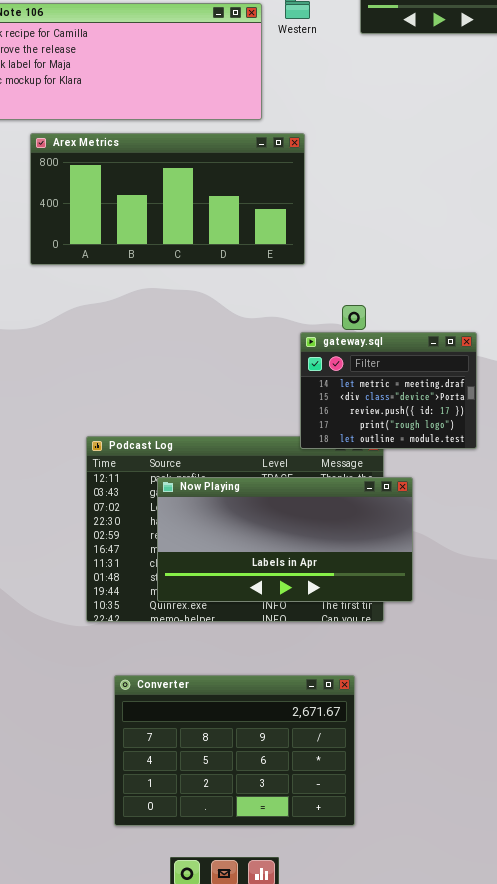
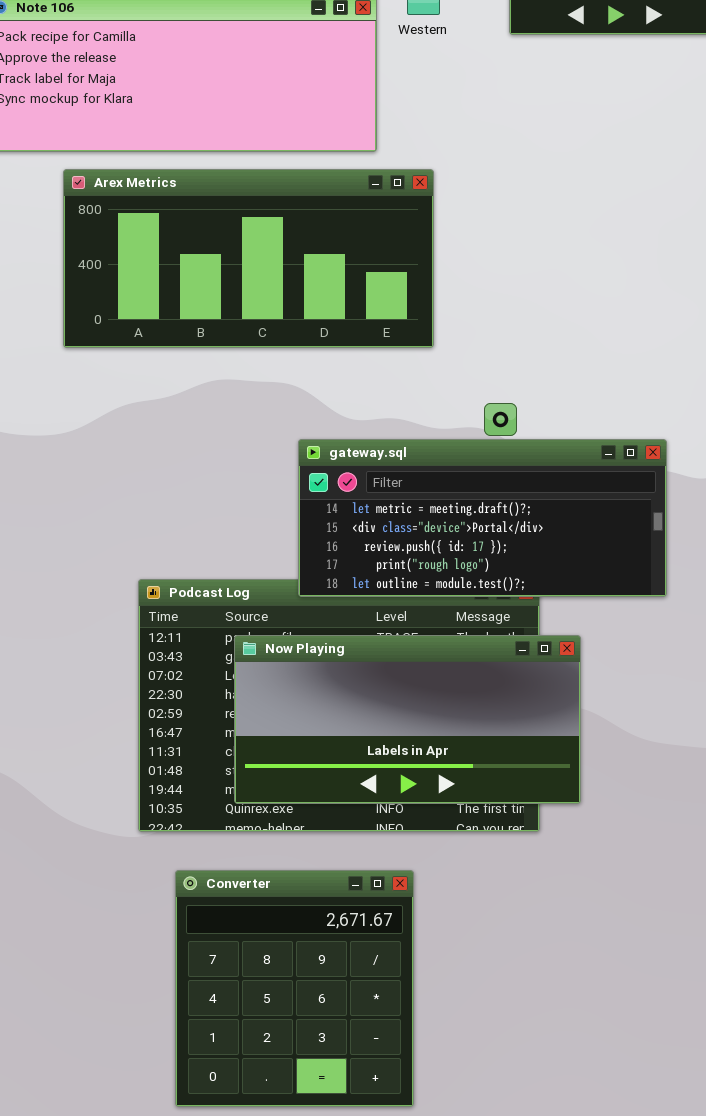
gateway.sql: [300,332,477,449] -> [298,439,667,597], resized
Converter: [114,675,355,826] -> [175,870,414,1107], resized

